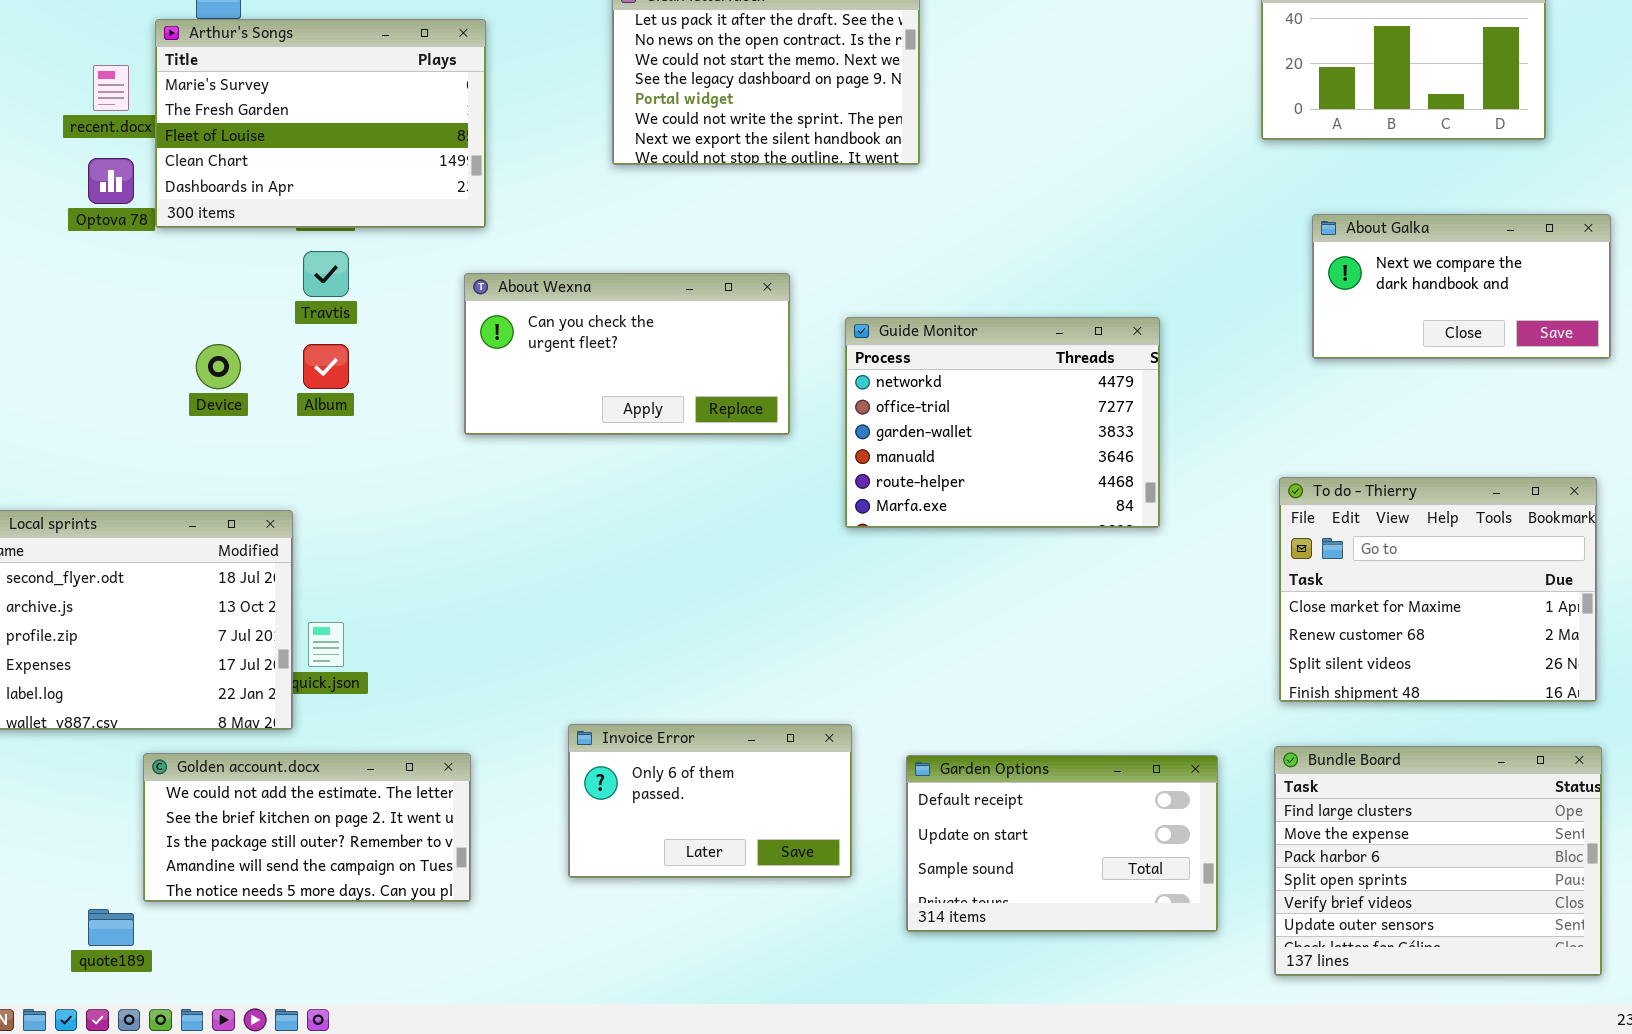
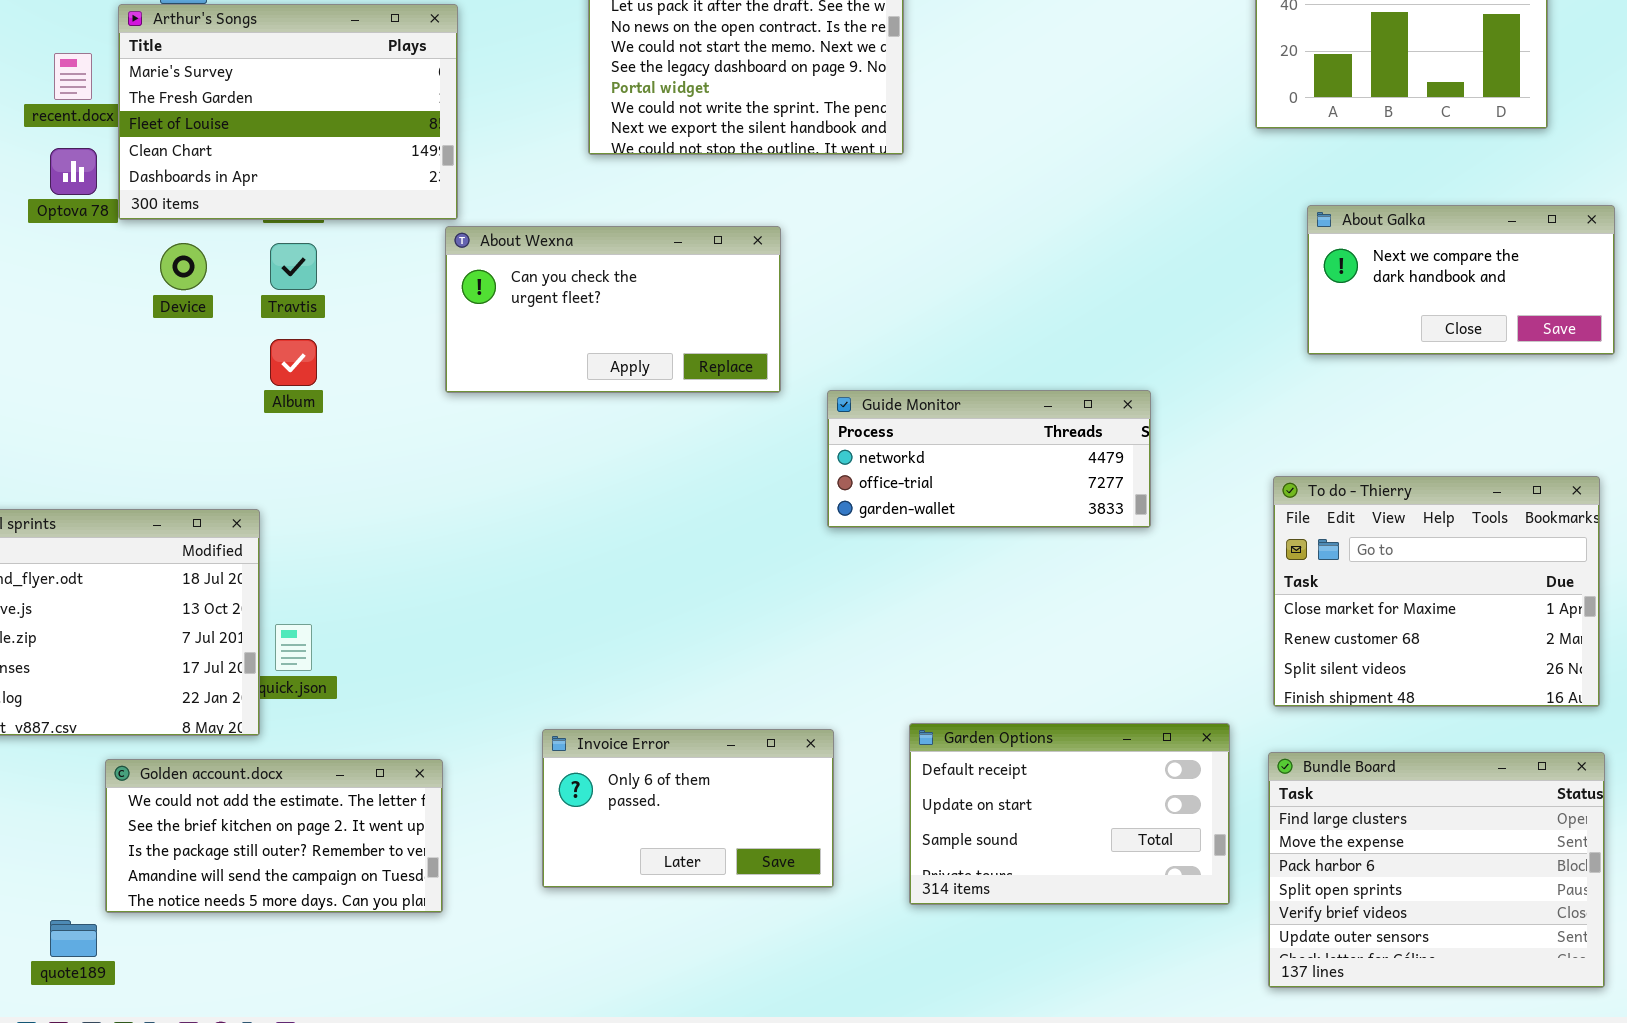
About Wexna: [464,273,790,435] -> [445,226,781,393], moved
Guide Monitor: [845,317,1160,528] -> [827,390,1151,528], resized
Device: [196,344,241,389] -> [160,243,207,290], moved
Garden Options: [906,755,1218,932] -> [909,723,1230,905], moved

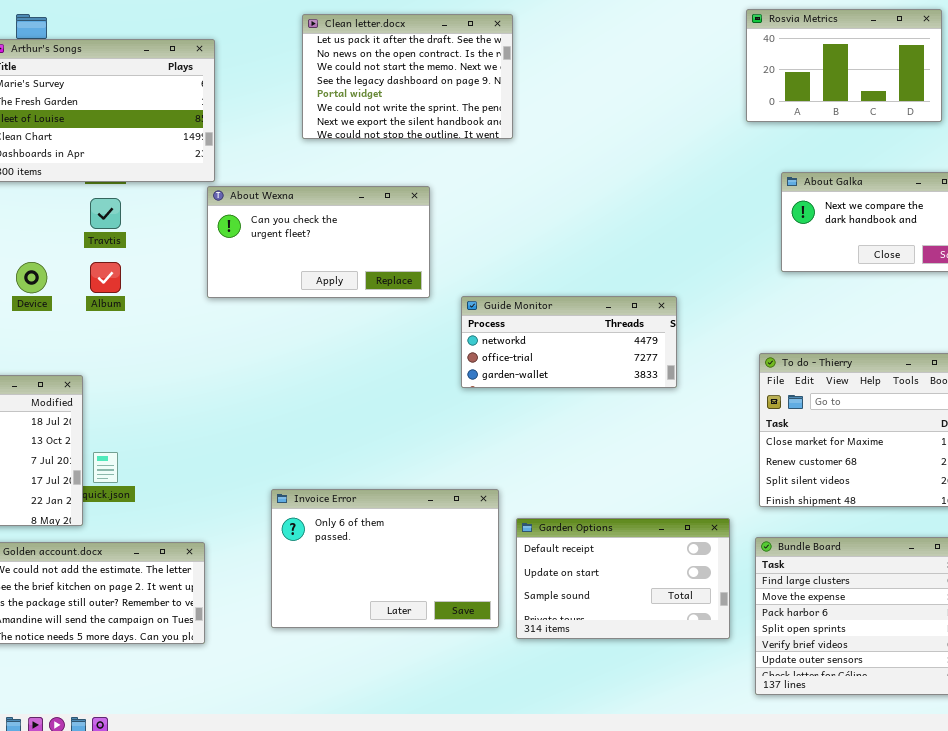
Device: [160,243,207,290] -> [16,262,47,293], moved
Invoice Error: [542,729,834,888] -> [271,489,499,628], resized

